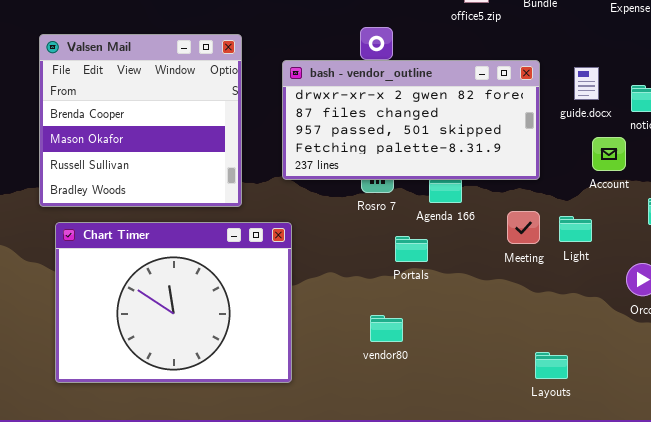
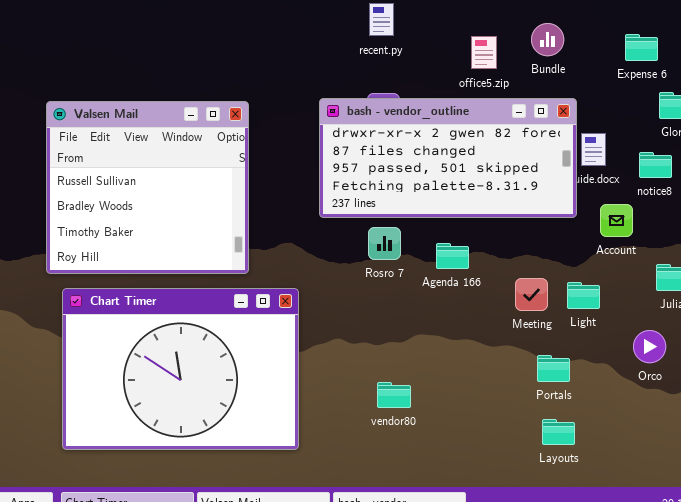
Valsen Mail: [39,34,242,207] -> [46,101,249,274], scrolled down 2 rows
bash - vendor_outline: [282,60,540,180] -> [319,98,577,218], moved
Portals: [395,236,428,262] -> [537,355,570,382], moved

